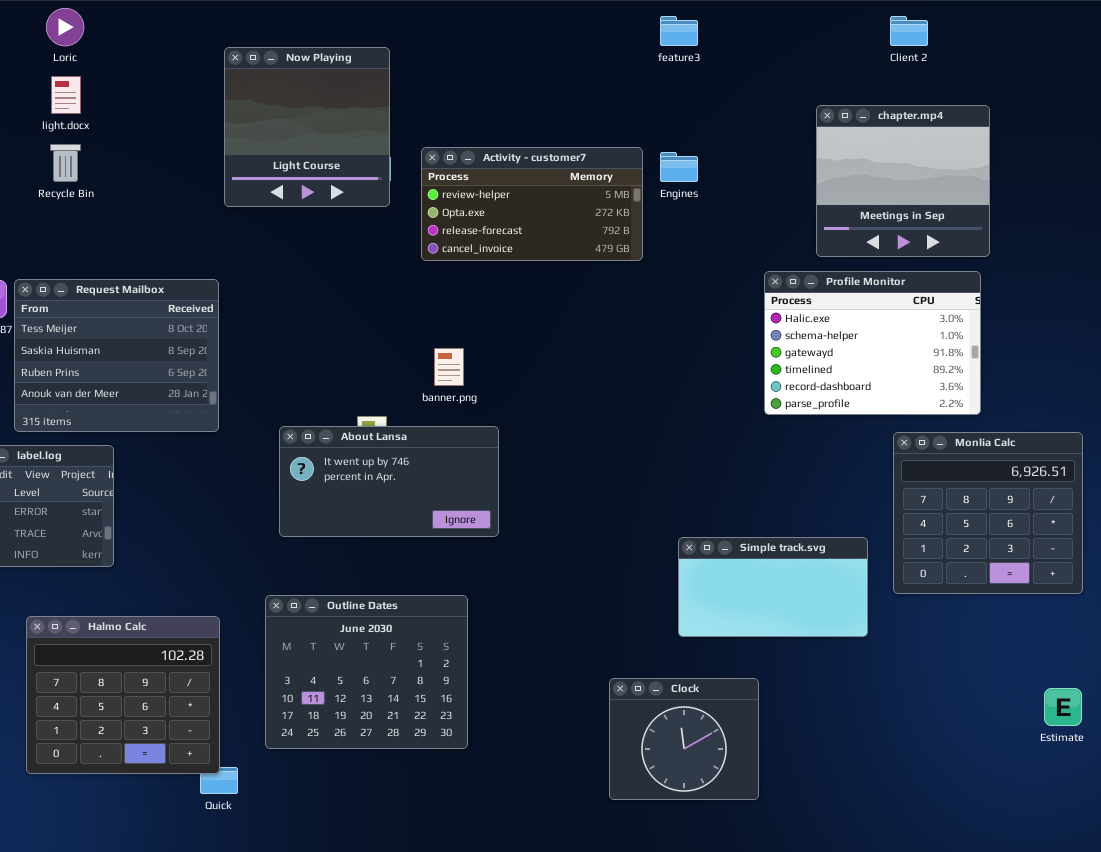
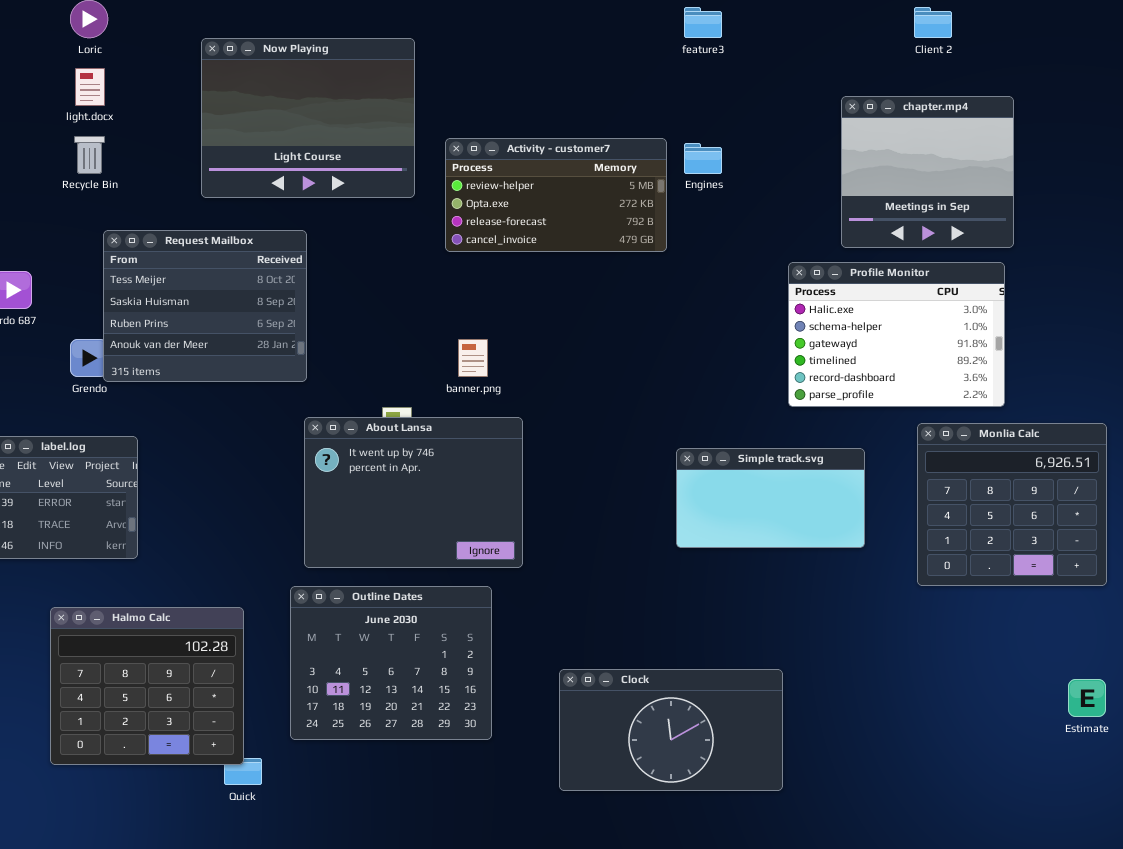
Now Playing: [224,47,390,207] -> [201,38,415,198], resized
Request Mailbox: [14,279,219,432] -> [103,230,307,382], moved
About Lansa: [279,426,499,537] -> [304,417,523,568], resized
Simple track.svg: [678,537,868,637] -> [676,448,865,548], moved
Clock: [609,678,759,800] -> [559,669,783,791], resized

